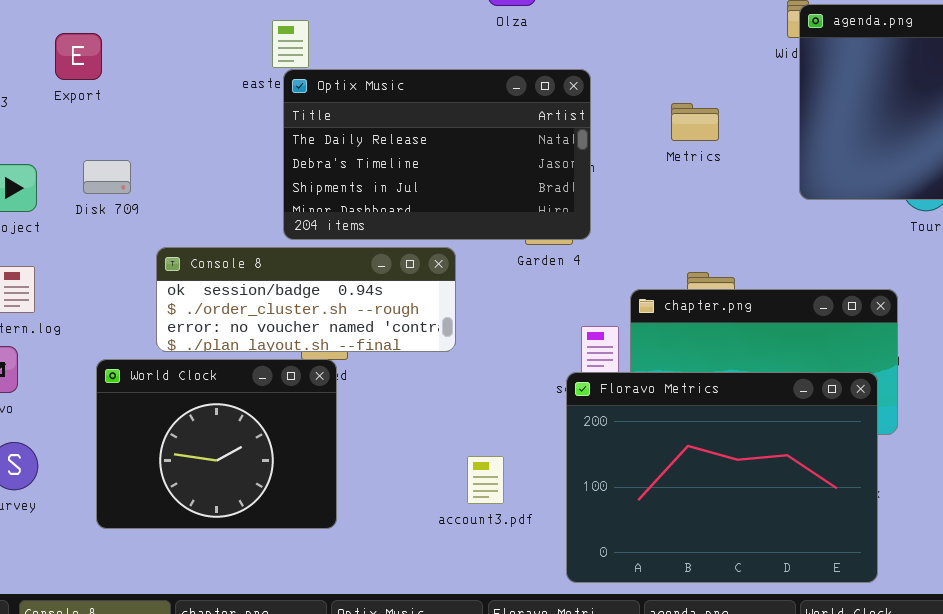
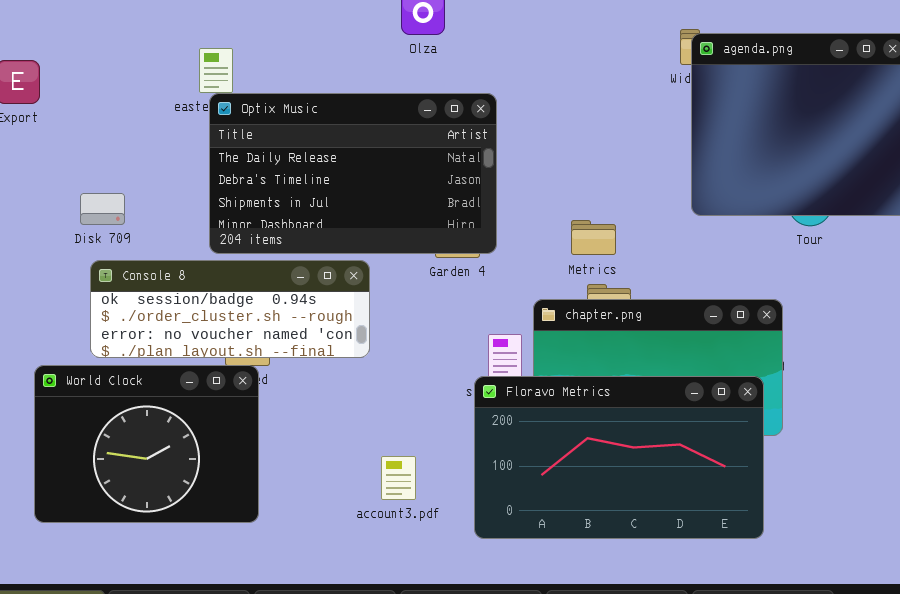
Metrics: [671,103,719,141] -> [571,220,616,255], moved
Disk 709: [83,160,131,194] -> [80,193,125,225], moved
Floravo Metrics: [566,372,878,583] -> [474,376,764,539], resized

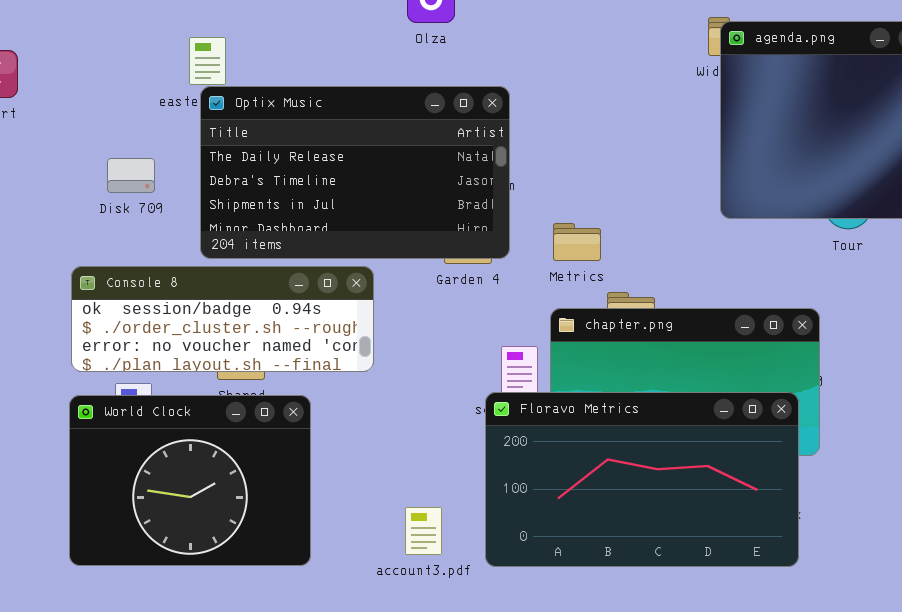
Disk 709: [80,193,125,225] -> [107,158,155,193], moved
Metrics: [571,220,616,255] -> [553,223,601,261], moved
World Clock: [34,365,259,523] -> [69,395,311,566], moved
account3.pdf: [381,456,416,500] -> [405,507,442,555], moved

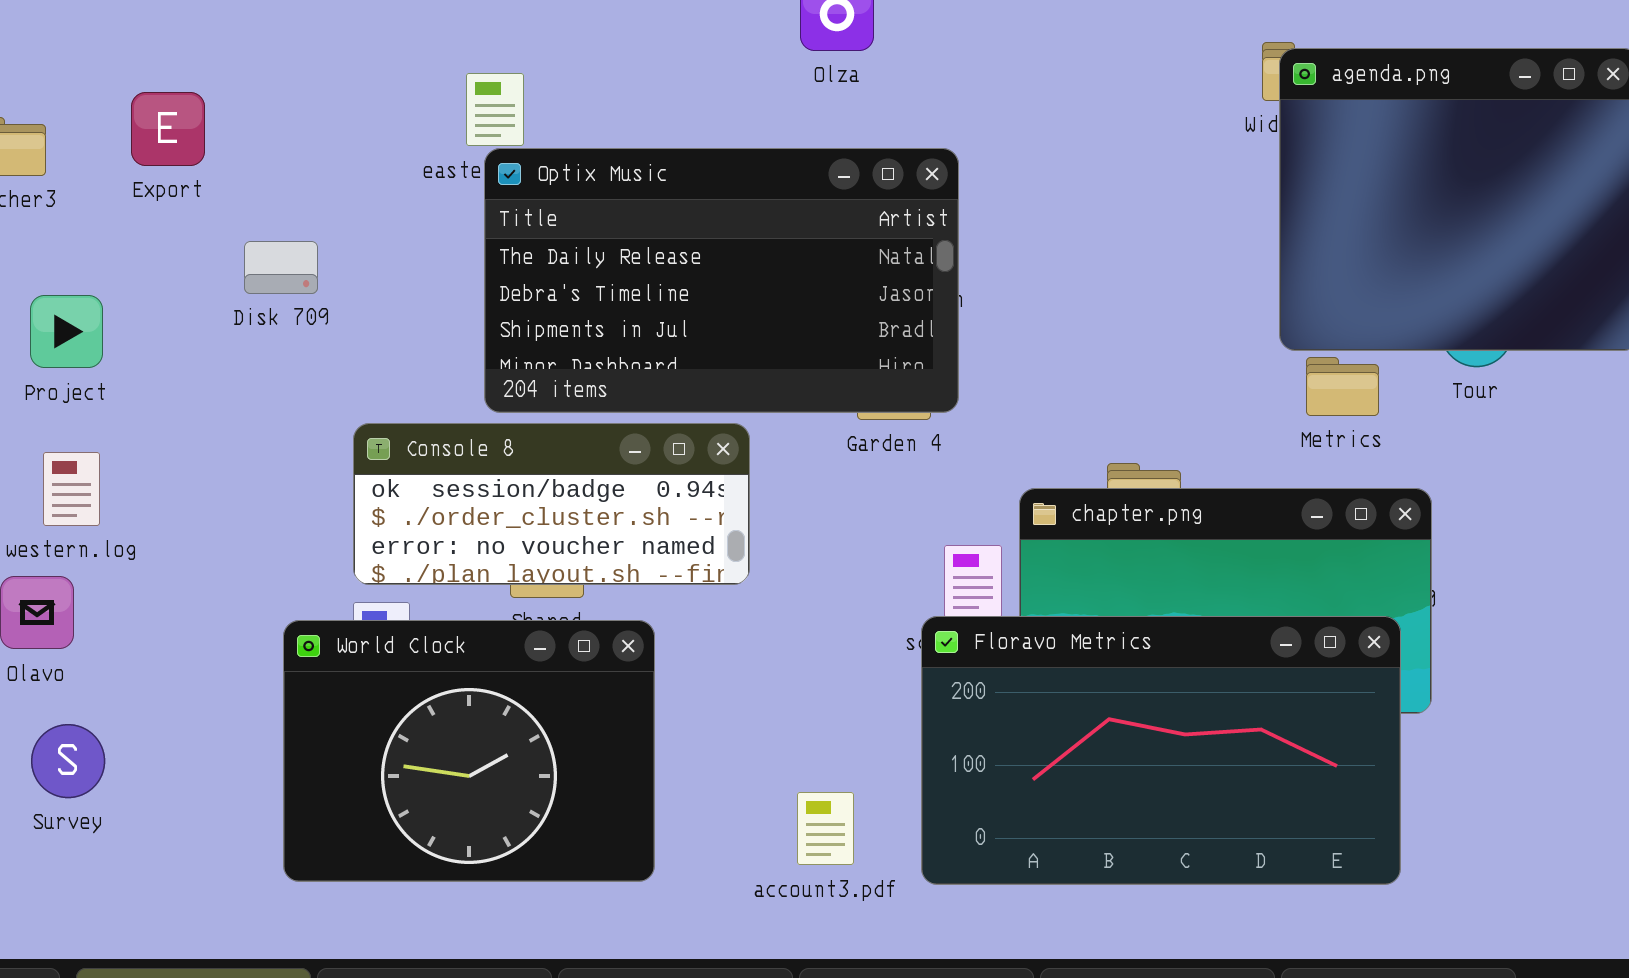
Disk 709: [107,158,155,193] -> [244,241,318,294], moved
Metrics: [553,223,601,261] -> [1306,357,1379,416], moved
Console 8: [71,266,374,372] -> [353,423,750,585], resized

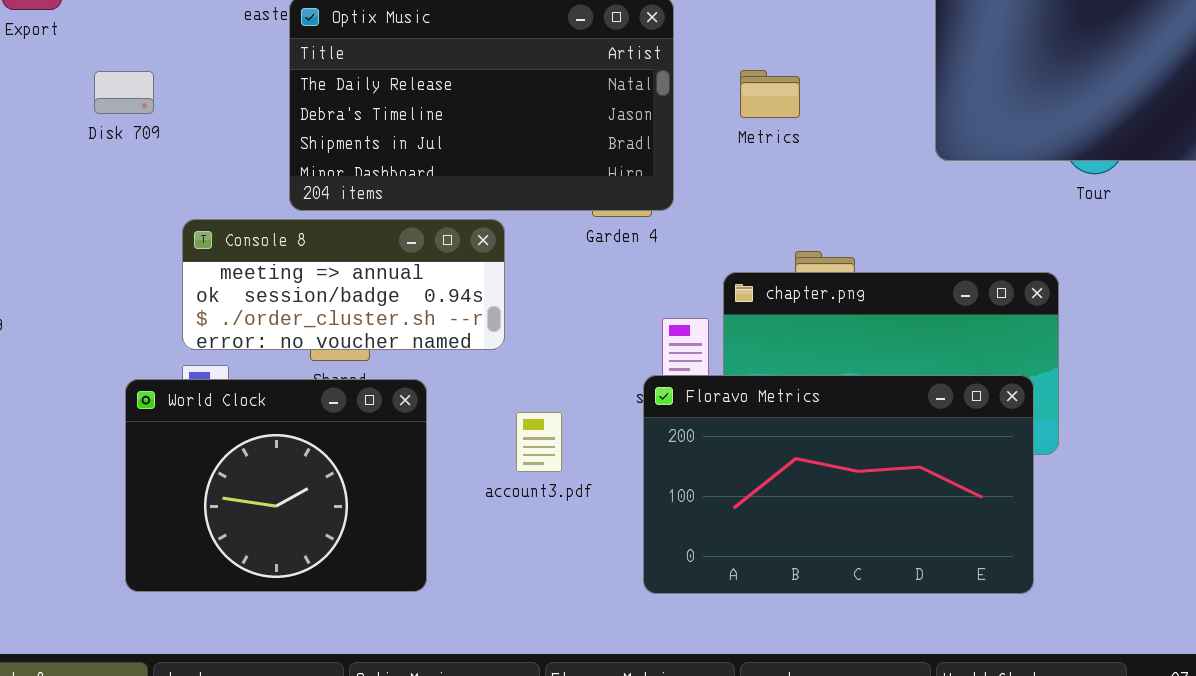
Metrics: [1306,357,1379,416] -> [740,70,800,118], moved
Console 8: [353,423,750,585] -> [182,219,505,350], scrolled up 1 row
account3.pdf: [797,792,854,865] -> [516,412,562,472], moved

